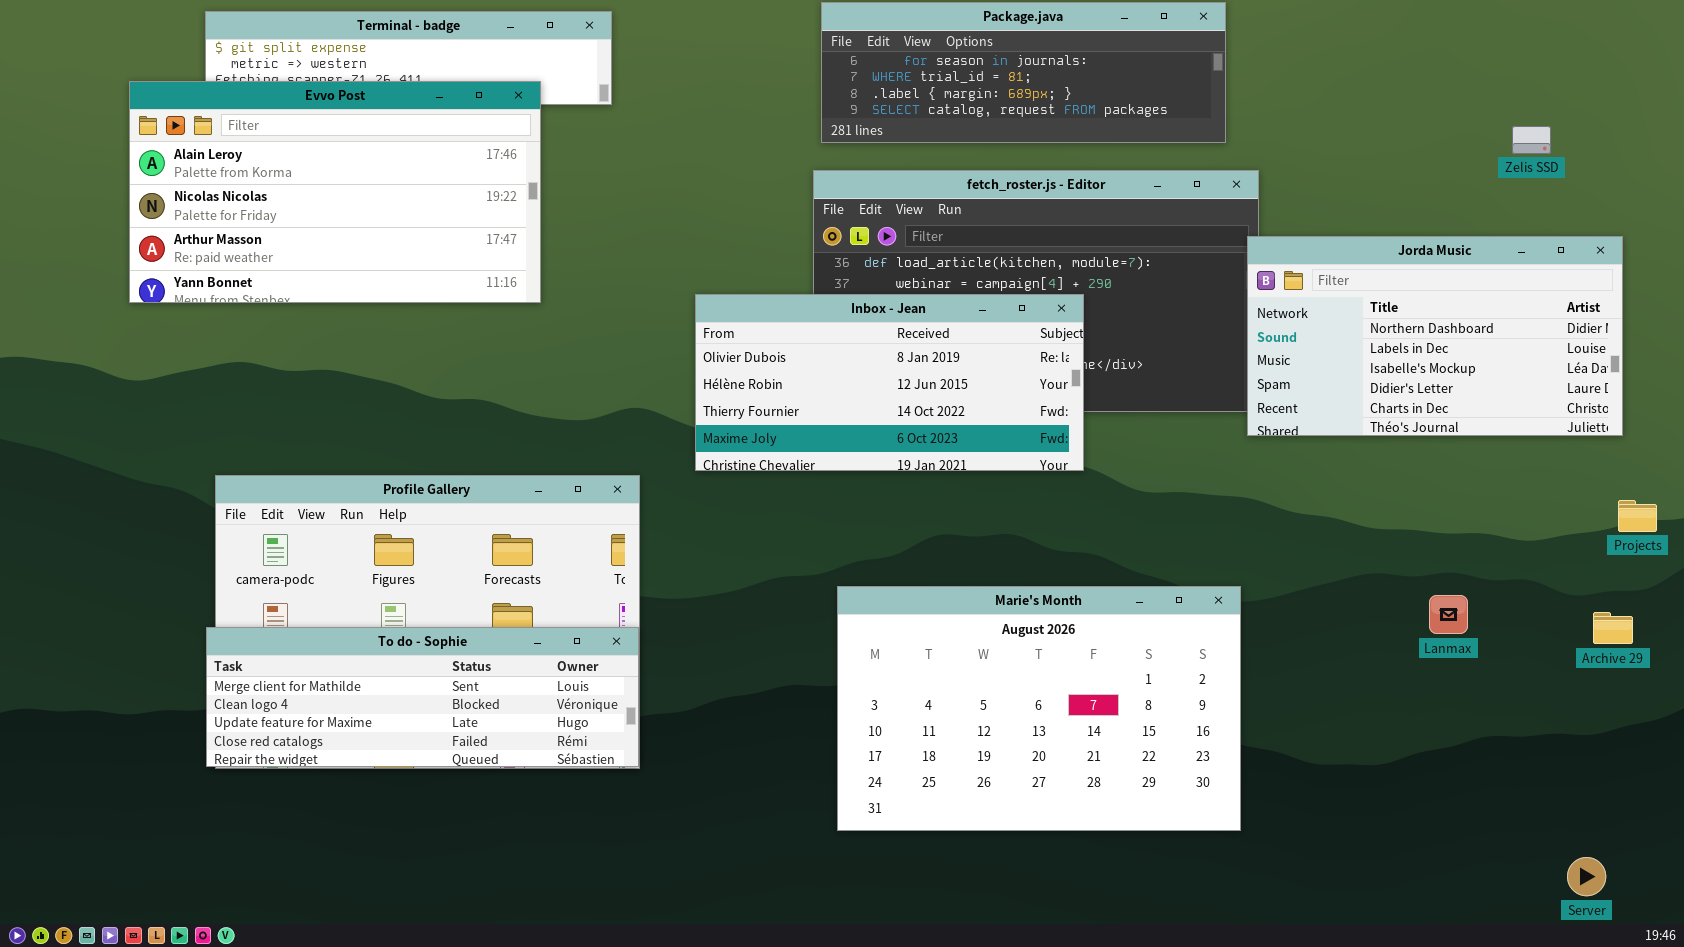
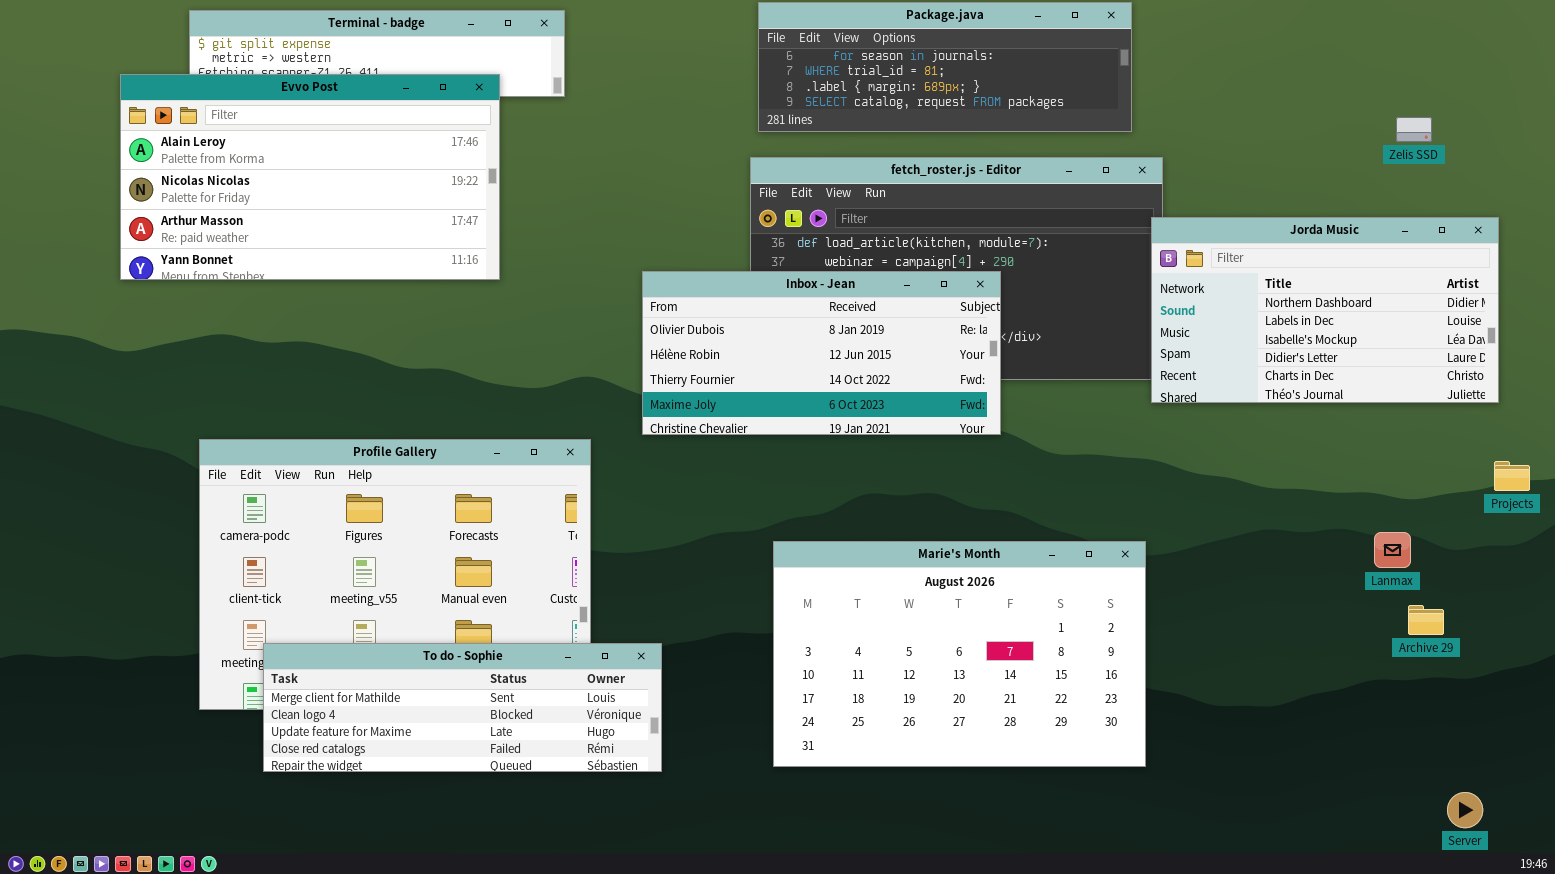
Lanmax: [1429,595,1468,634] -> [1374,532,1411,568], moved
Archive 29: [1593,612,1633,644] -> [1408,605,1444,635], moved
To do - Sophie: [206,627,639,767] -> [263,643,662,772], moved

